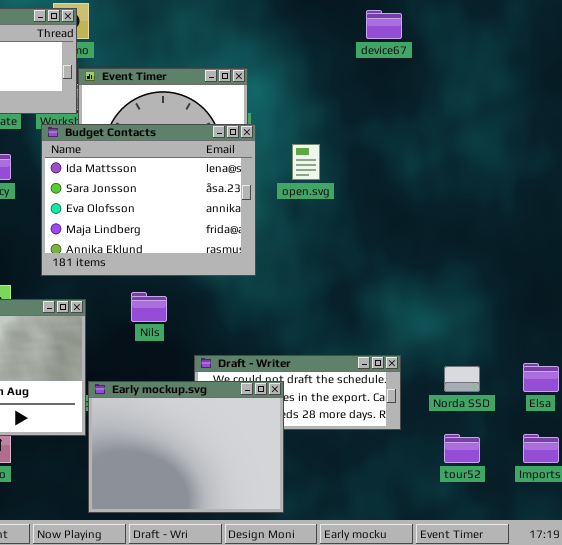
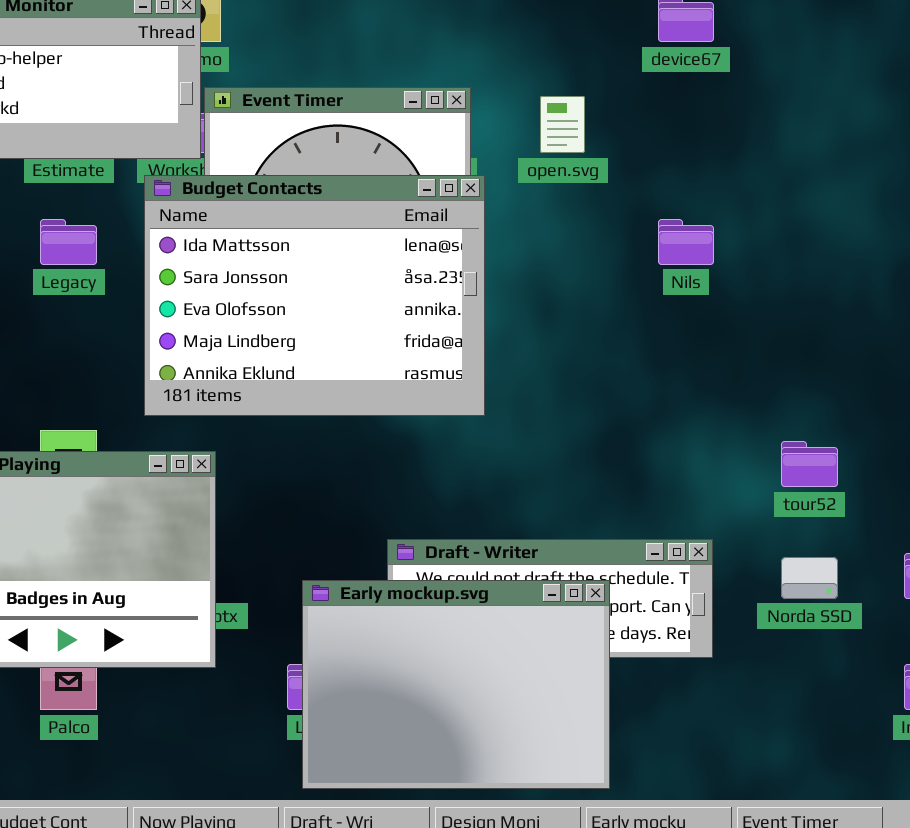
open.svg: [292,144,320,180] -> [540,96,585,153], moved
Nils: [131,292,167,322] -> [658,219,714,265], moved
Early mockup.svg: [88,381,284,513] -> [302,580,610,789], moved
tour52: [444,434,480,463] -> [781,441,838,487], moved

